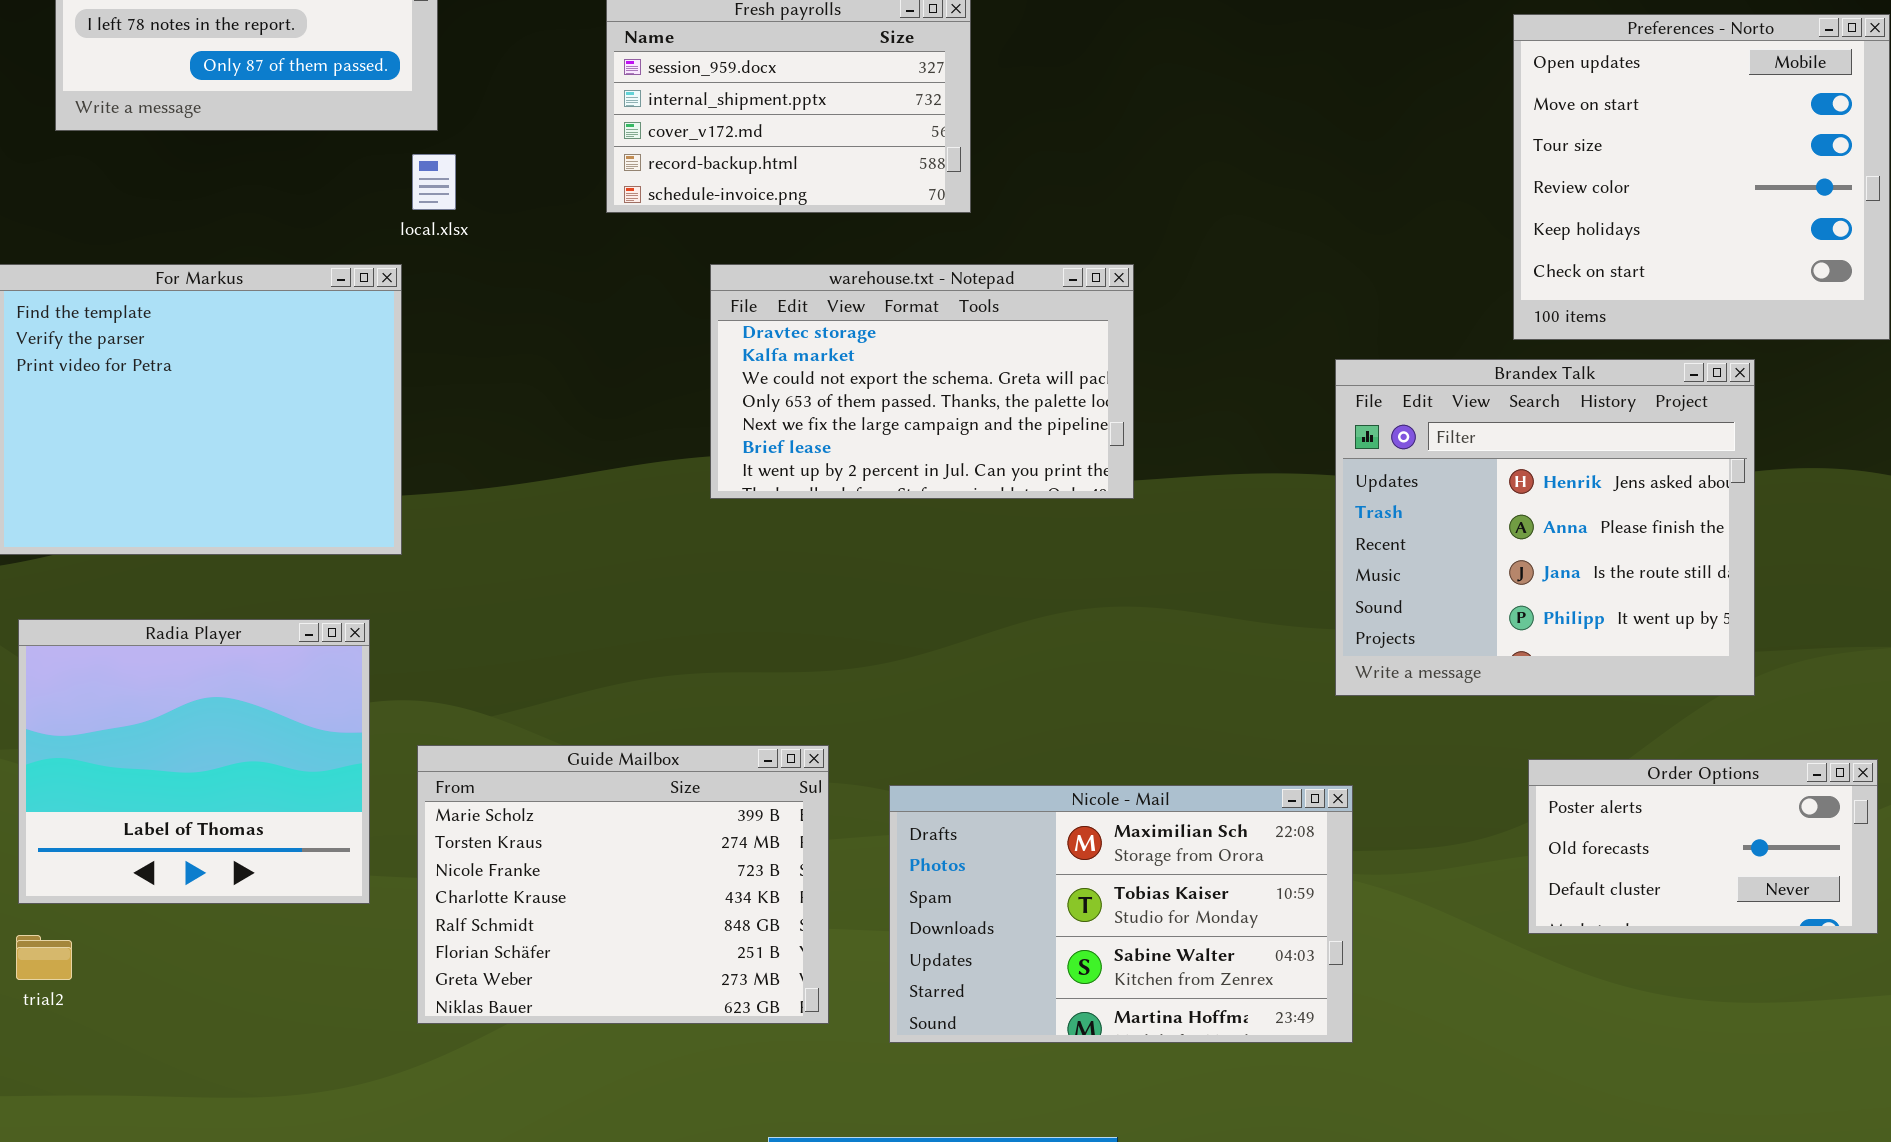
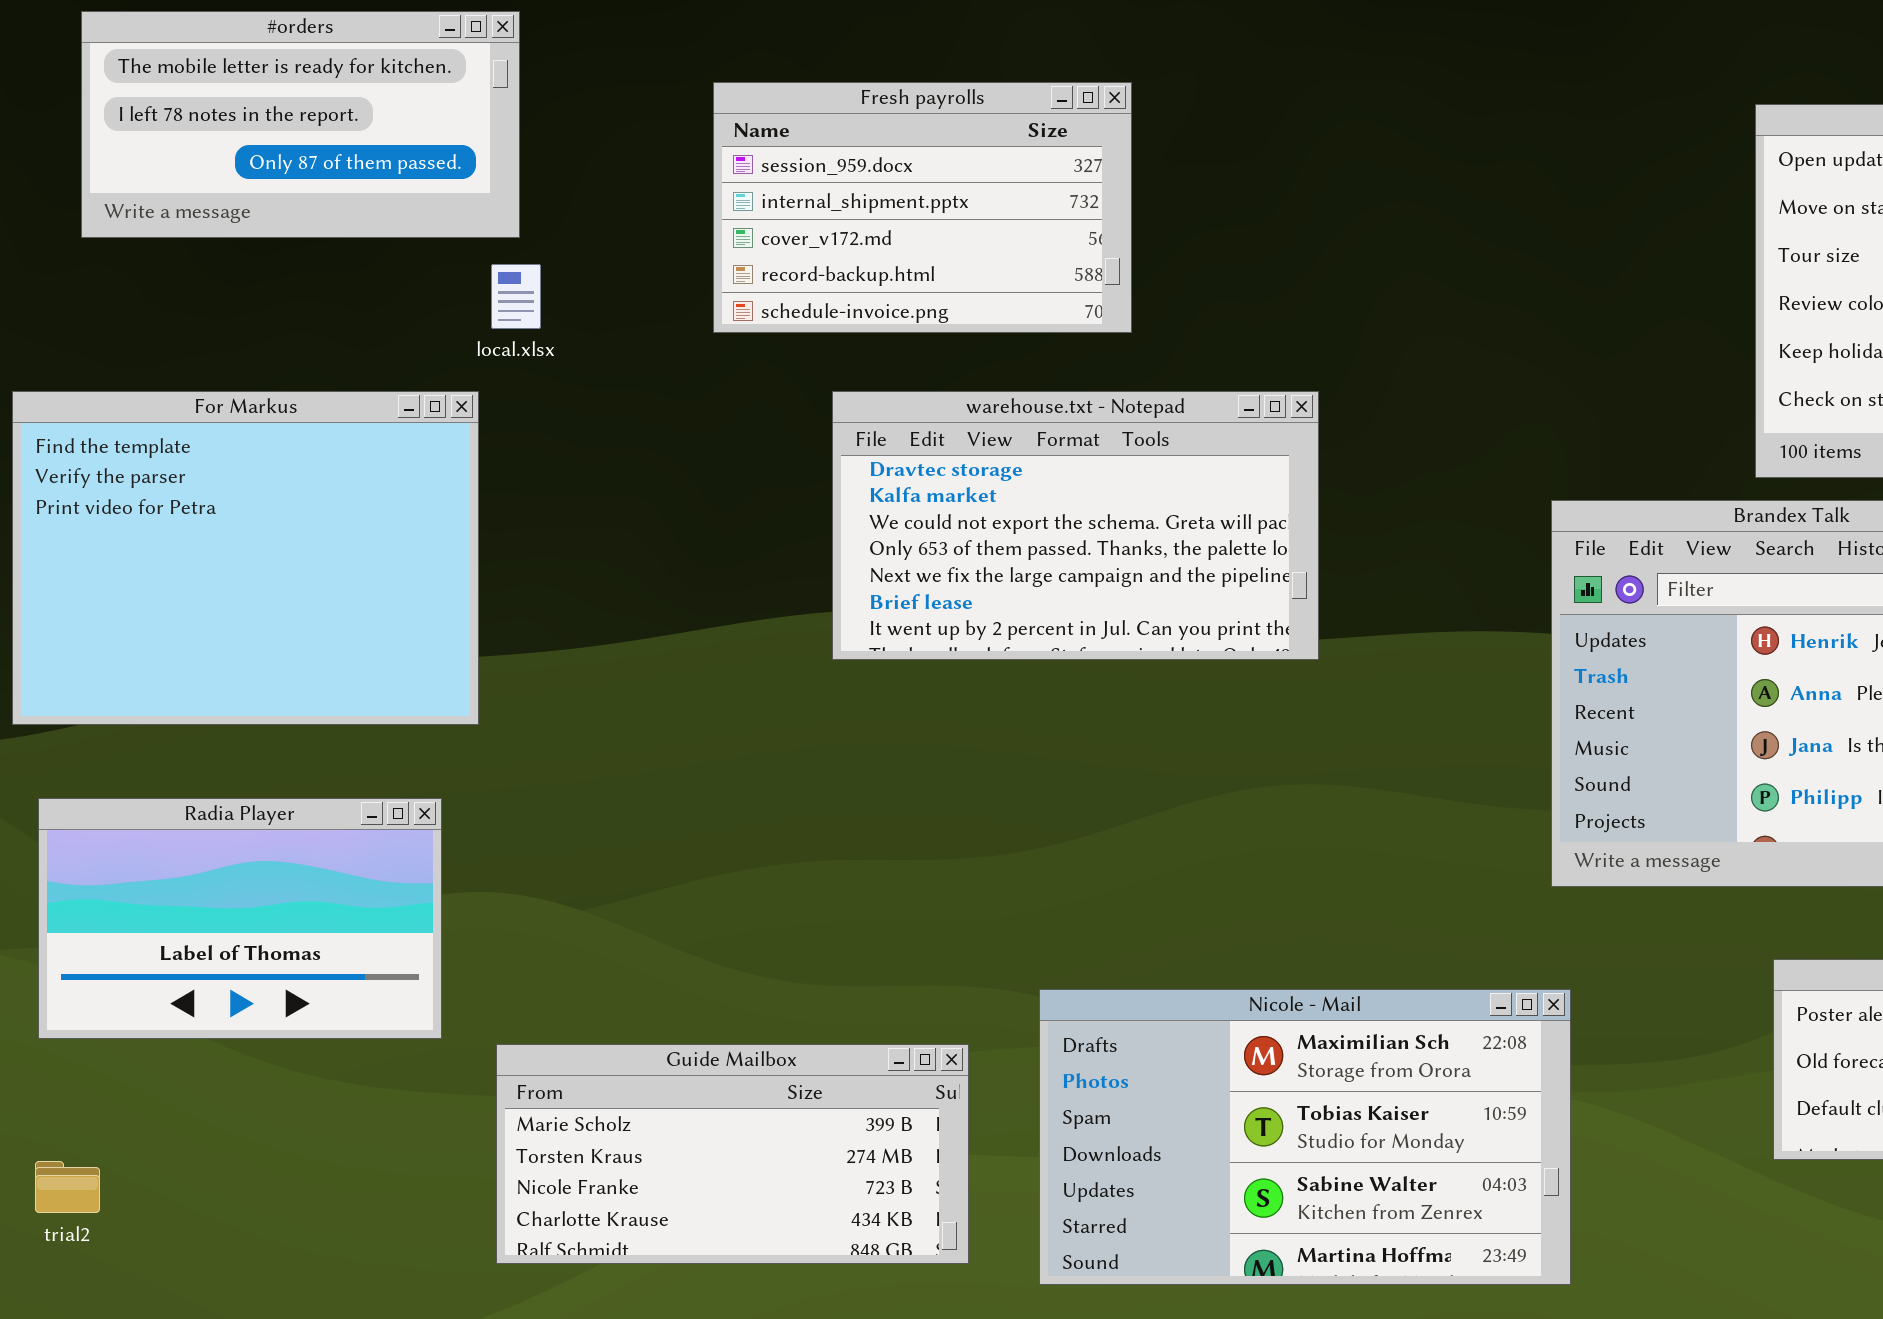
Radia Player: [18,619,370,904] -> [38,798,442,1039], resized
Guide Mailbox: [417,745,829,1024] -> [496,1044,969,1264], resized

